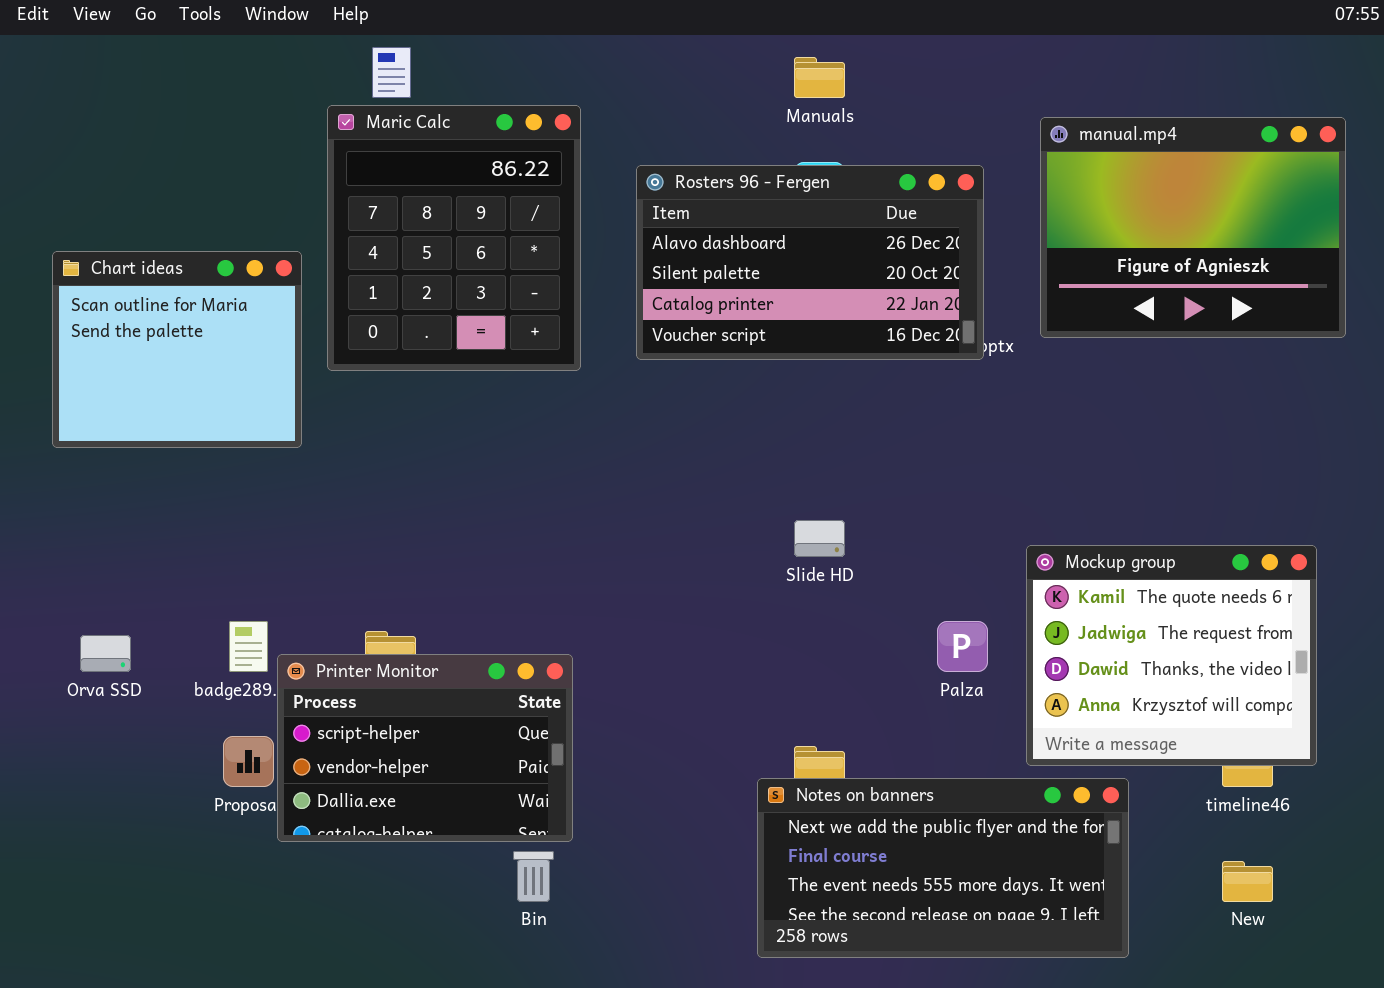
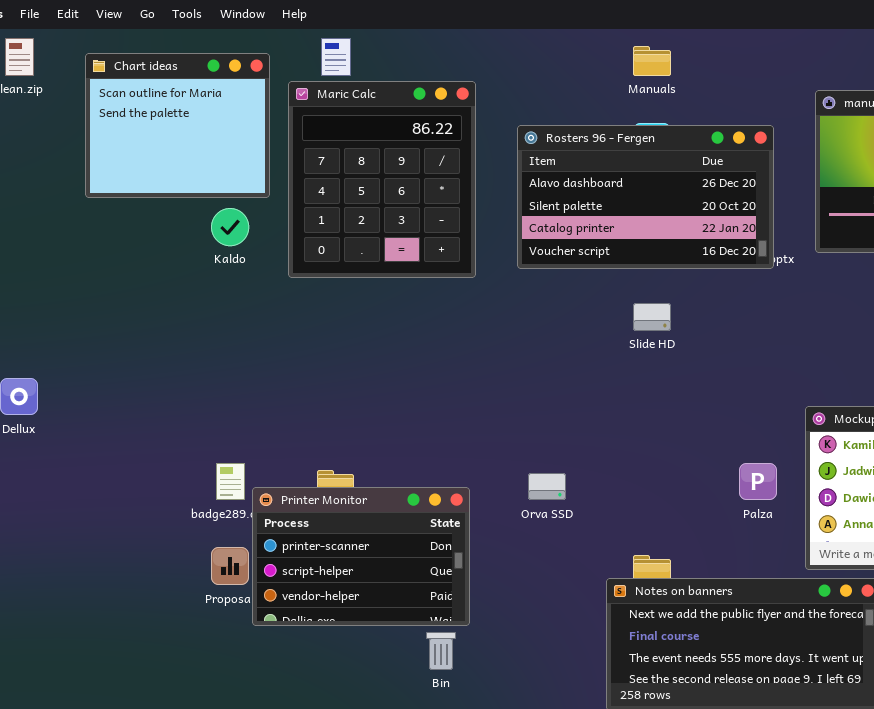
Chart ideas: [52,251,302,448] -> [85,53,270,198], moved
Slide HD: [794,520,845,557] -> [633,303,671,331], moved
Orva SSD: [80,635,131,672] -> [528,473,566,500], moved
Printer Monitor: [277,654,573,842] -> [252,487,470,626], scrolled up 1 row

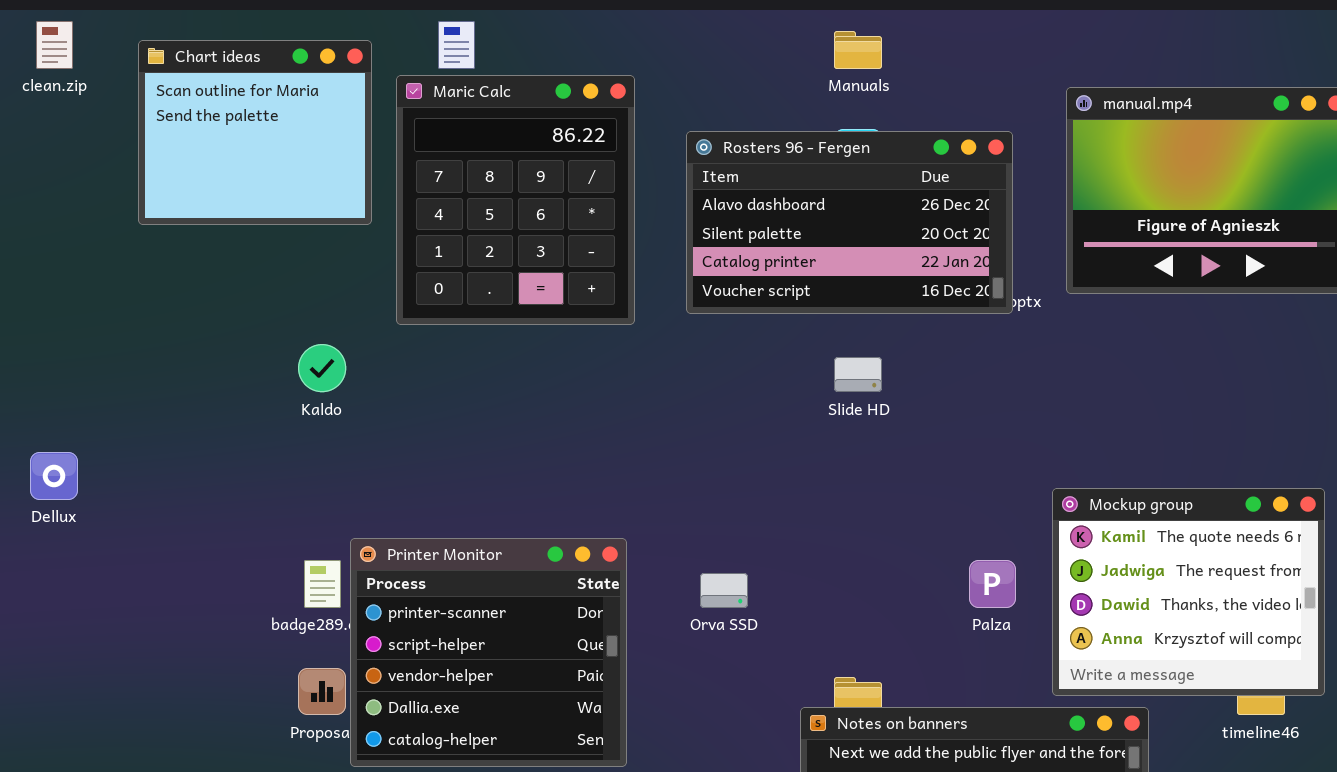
Kaldo: [211,208,249,246] -> [298,344,346,392], moved
Printer Monitor: [252,487,470,626] -> [350,538,627,767], resized

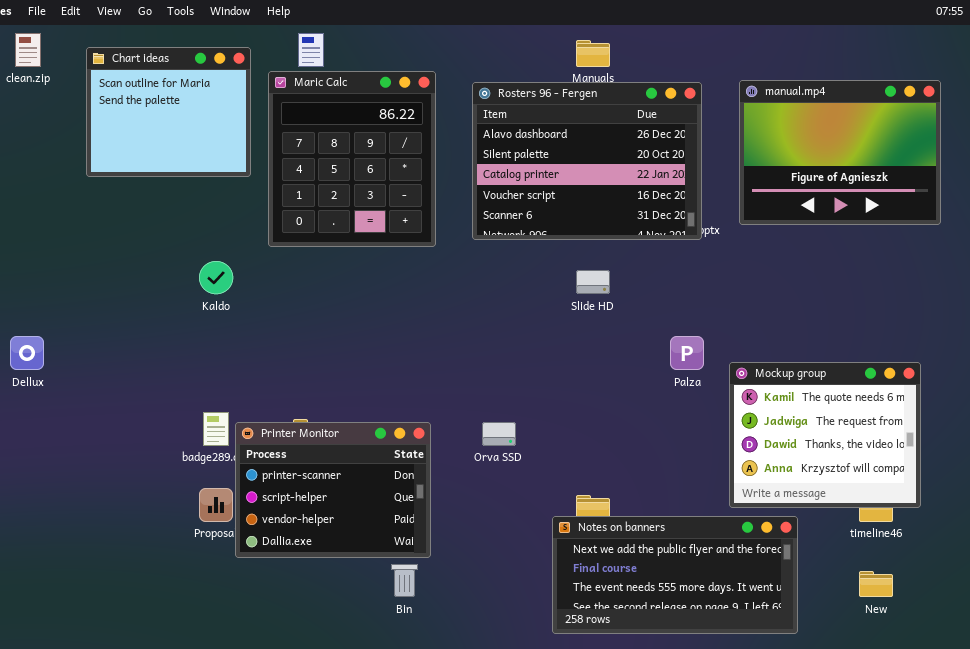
Rosters 96 - Fergen: [686,131,1013,314] -> [472,82,702,240], resized
Printer Monitor: [350,538,627,767] -> [235,422,431,558], resized
Palza: [969,560,1016,608] -> [670,336,704,370], moved

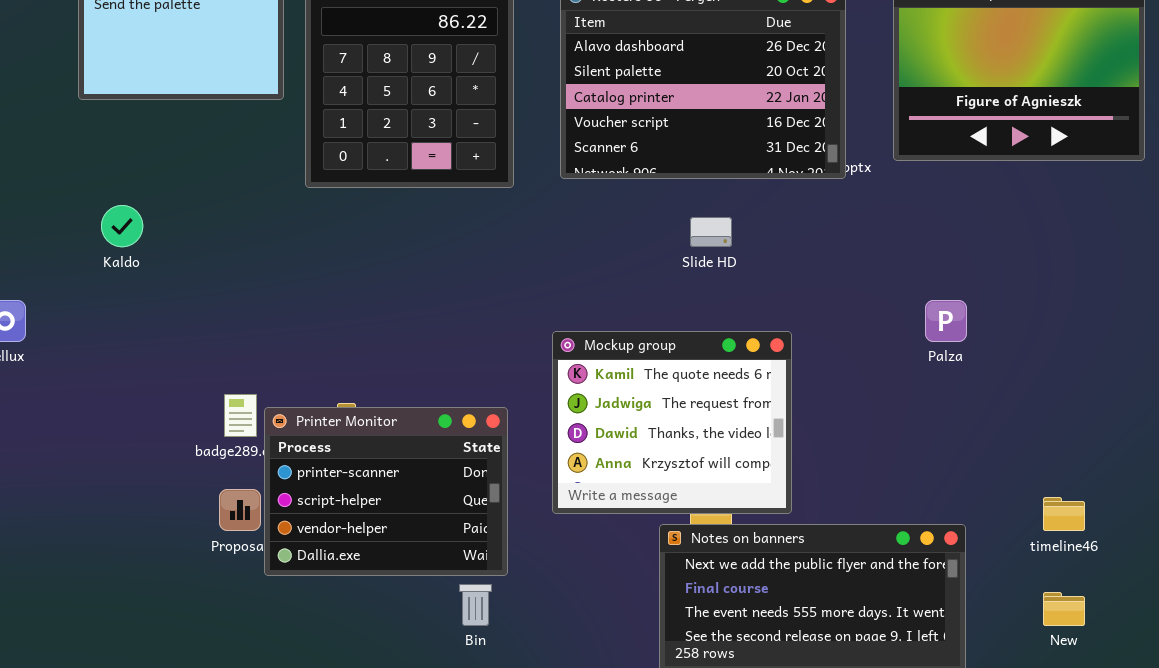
Kaldo: [199,261,233,294] -> [101,205,143,247], moved
Palza: [670,336,704,370] -> [925,300,967,342], moved
Mockup group: [729,362,921,508] -> [552,331,792,514], moved

